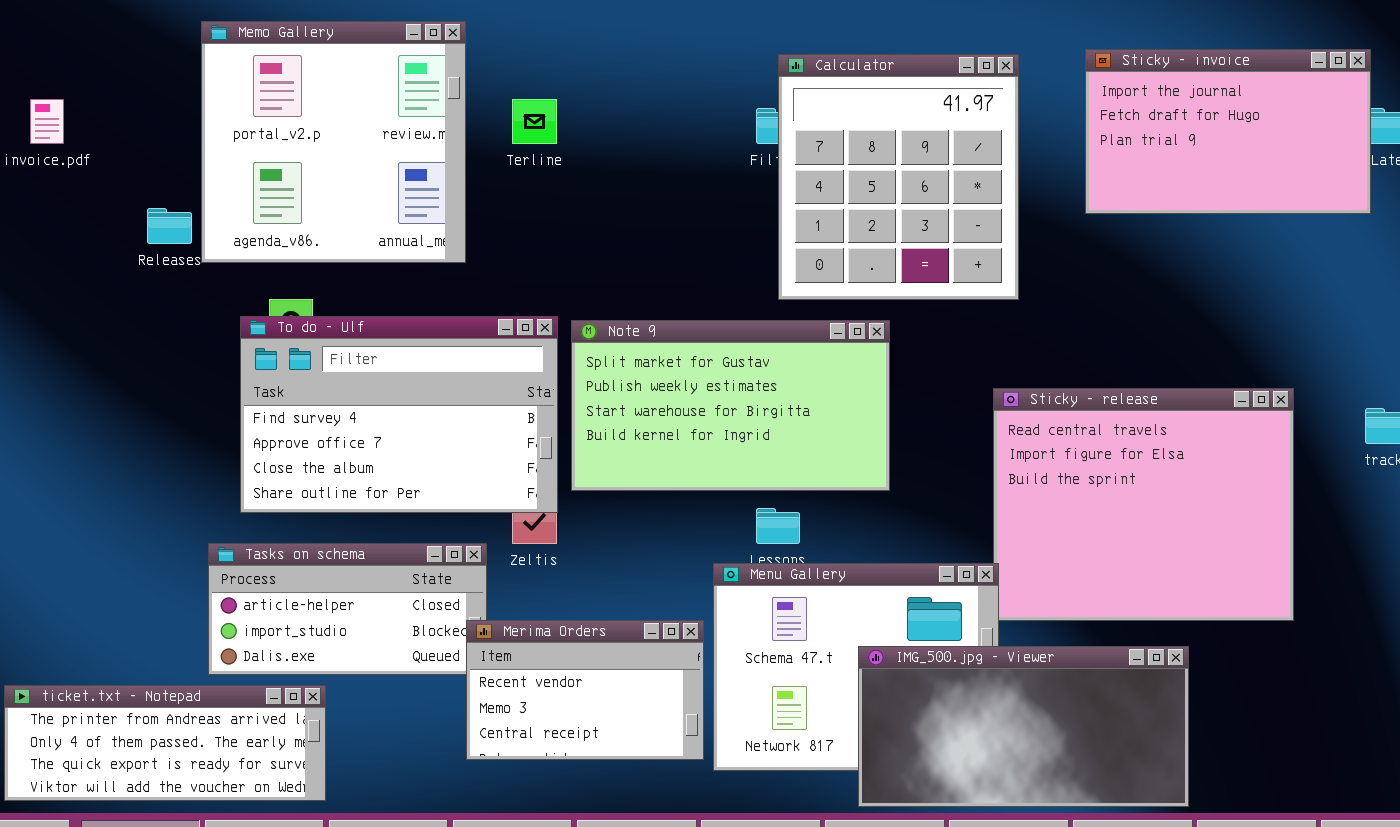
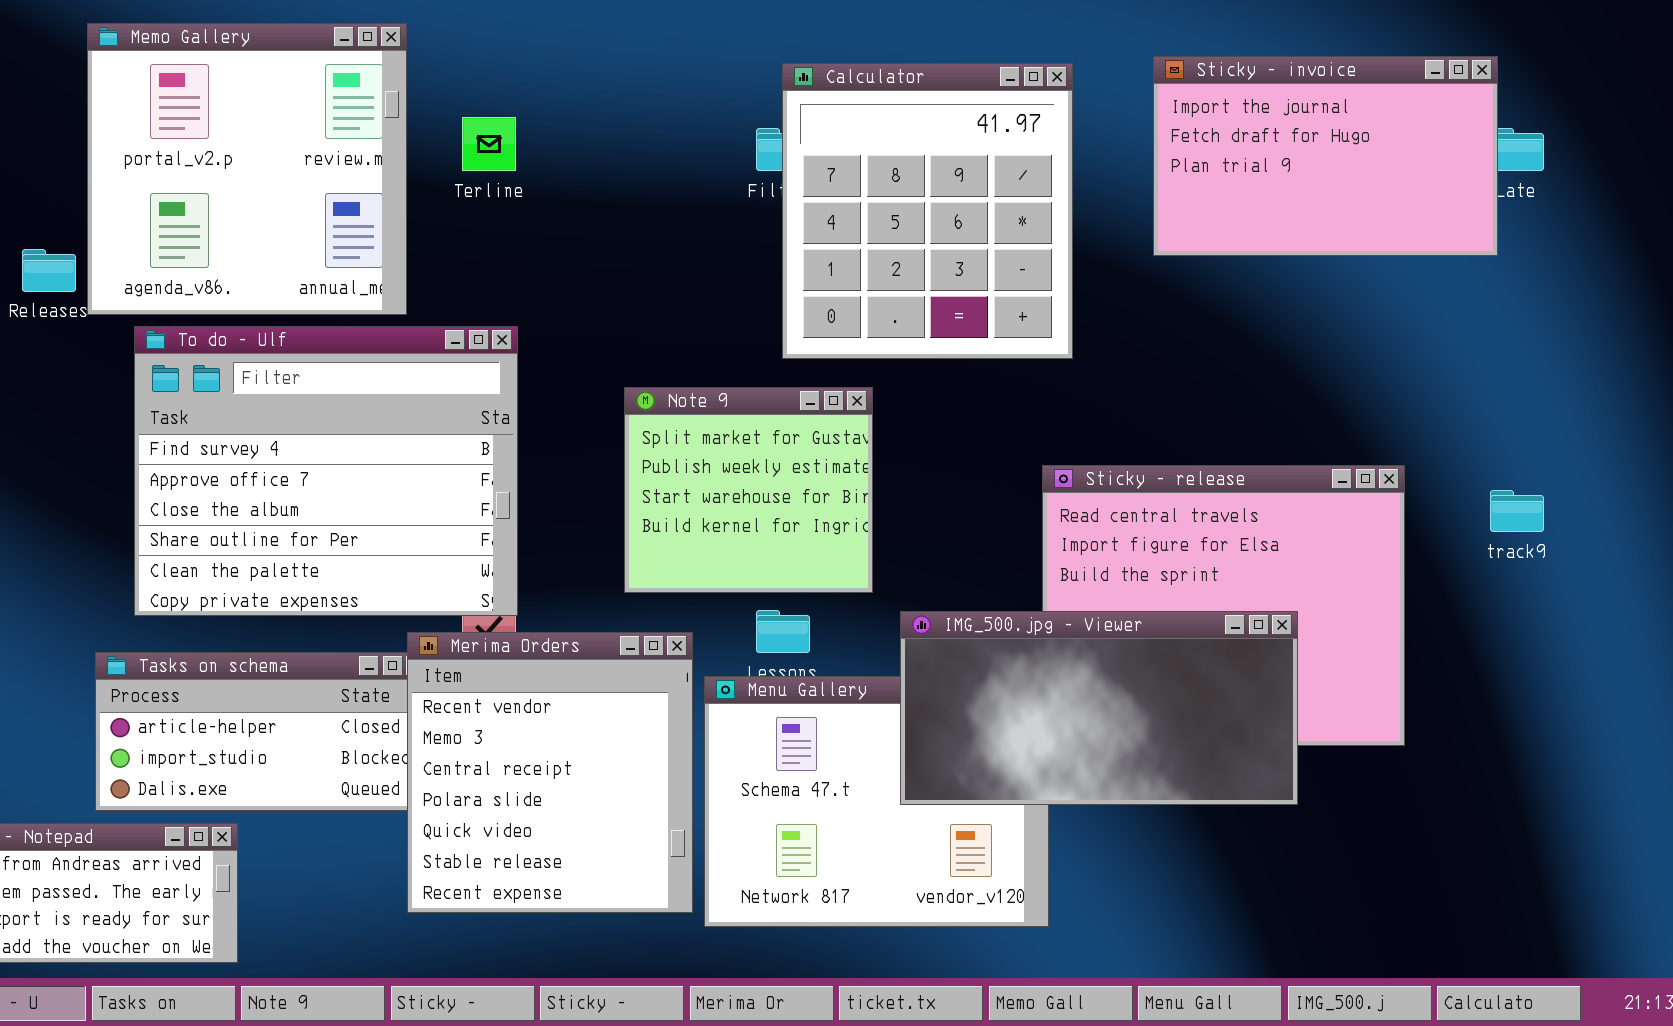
To do - Ulf: [240,316,558,513] -> [134,326,518,616], resized
Note 9: [571,320,890,491] -> [624,387,873,593], moved, resized
Merima Orders: [466,620,704,760] -> [407,632,693,913], resized
IMG_500.jpg - Viewer: [858,646,1189,807] -> [900,611,1298,805], moved

